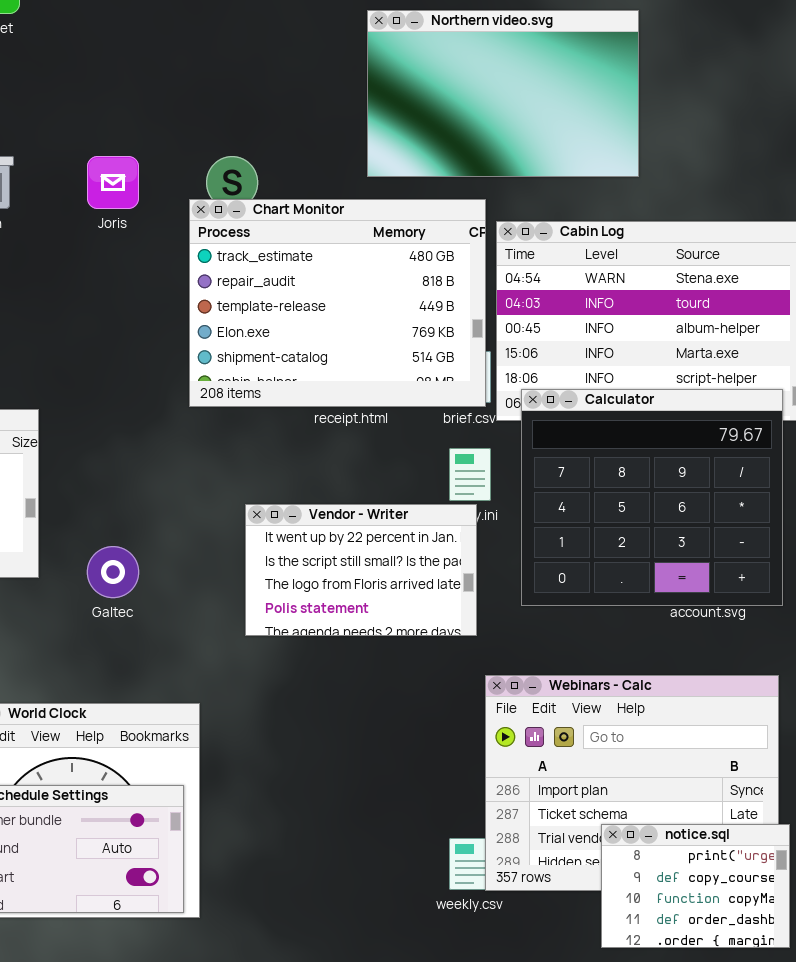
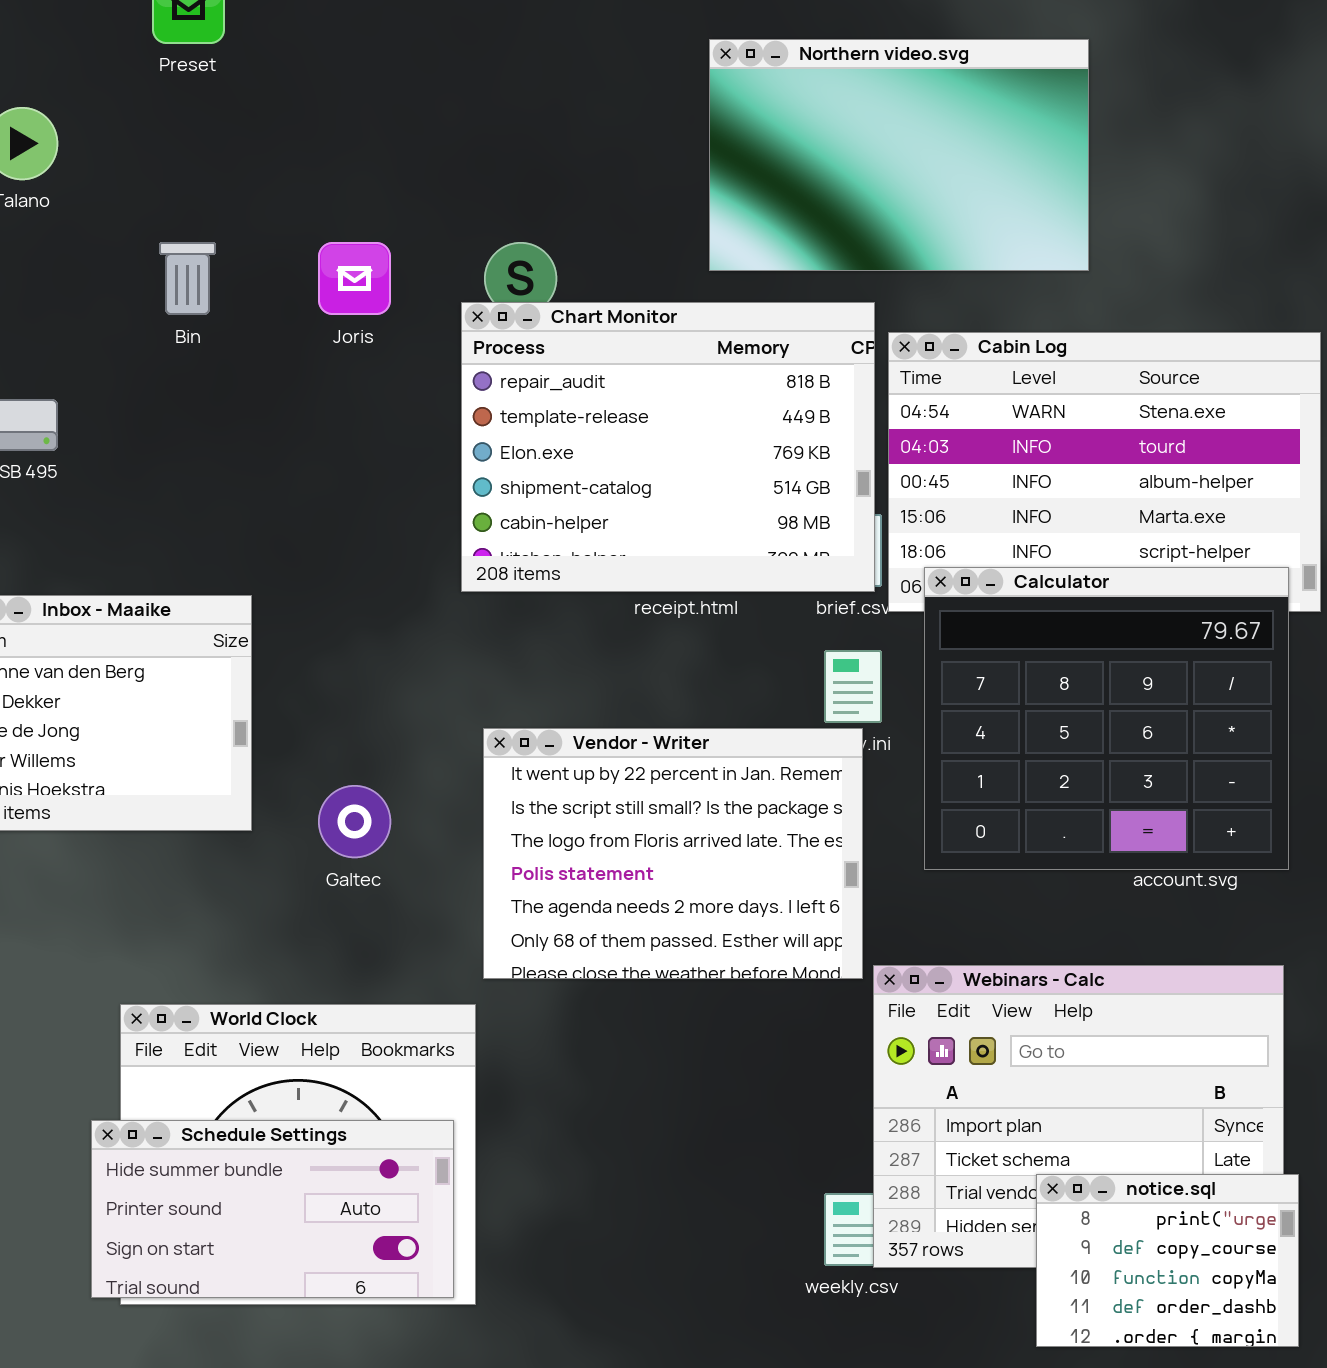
Chart Monitor: [189,199,486,407] -> [461,302,875,592], scrolled down 1 row
Vendor - Writer: [245,504,477,636] -> [483,728,863,979], resized

